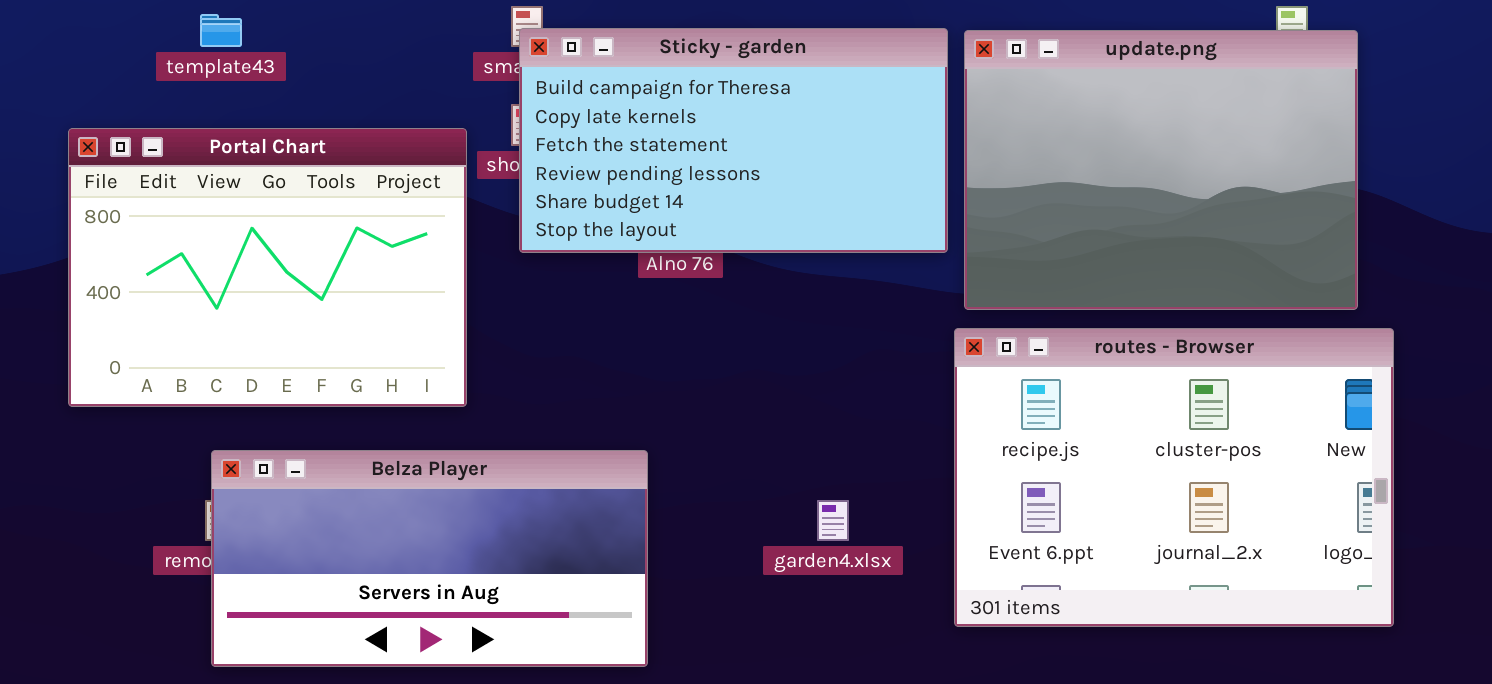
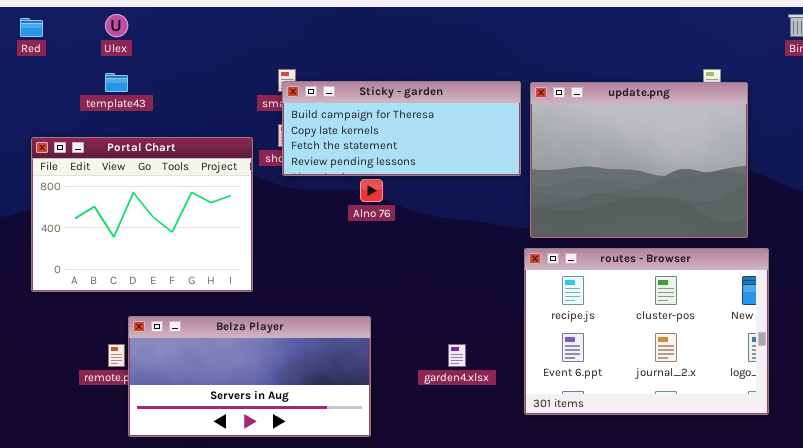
Sticky - garden: [519,28,948,253] -> [282,81,521,176], resized
Belza Player: [211,450,648,667] -> [128,316,371,437], moved

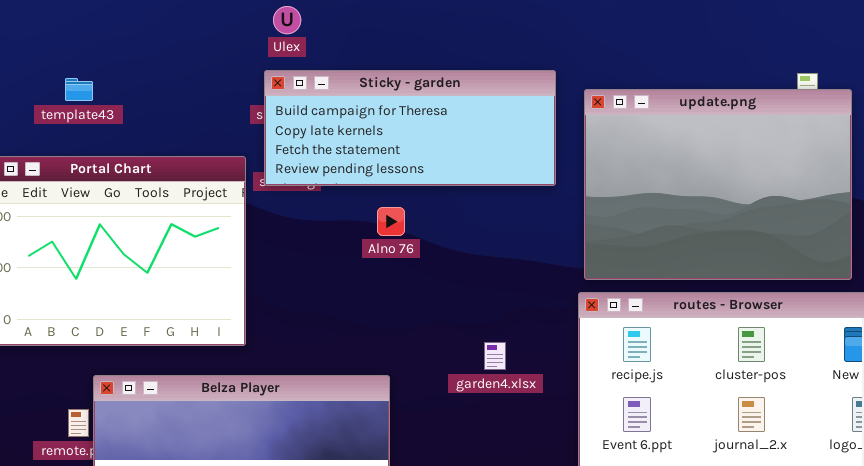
Ulex: [105,14,128,37] -> [273,6,301,34], moved
Sticky - garden: [282,81,521,176] -> [264,70,556,186], moved
garden4.xlsx: [448,344,466,367] -> [484,342,506,370], moved

